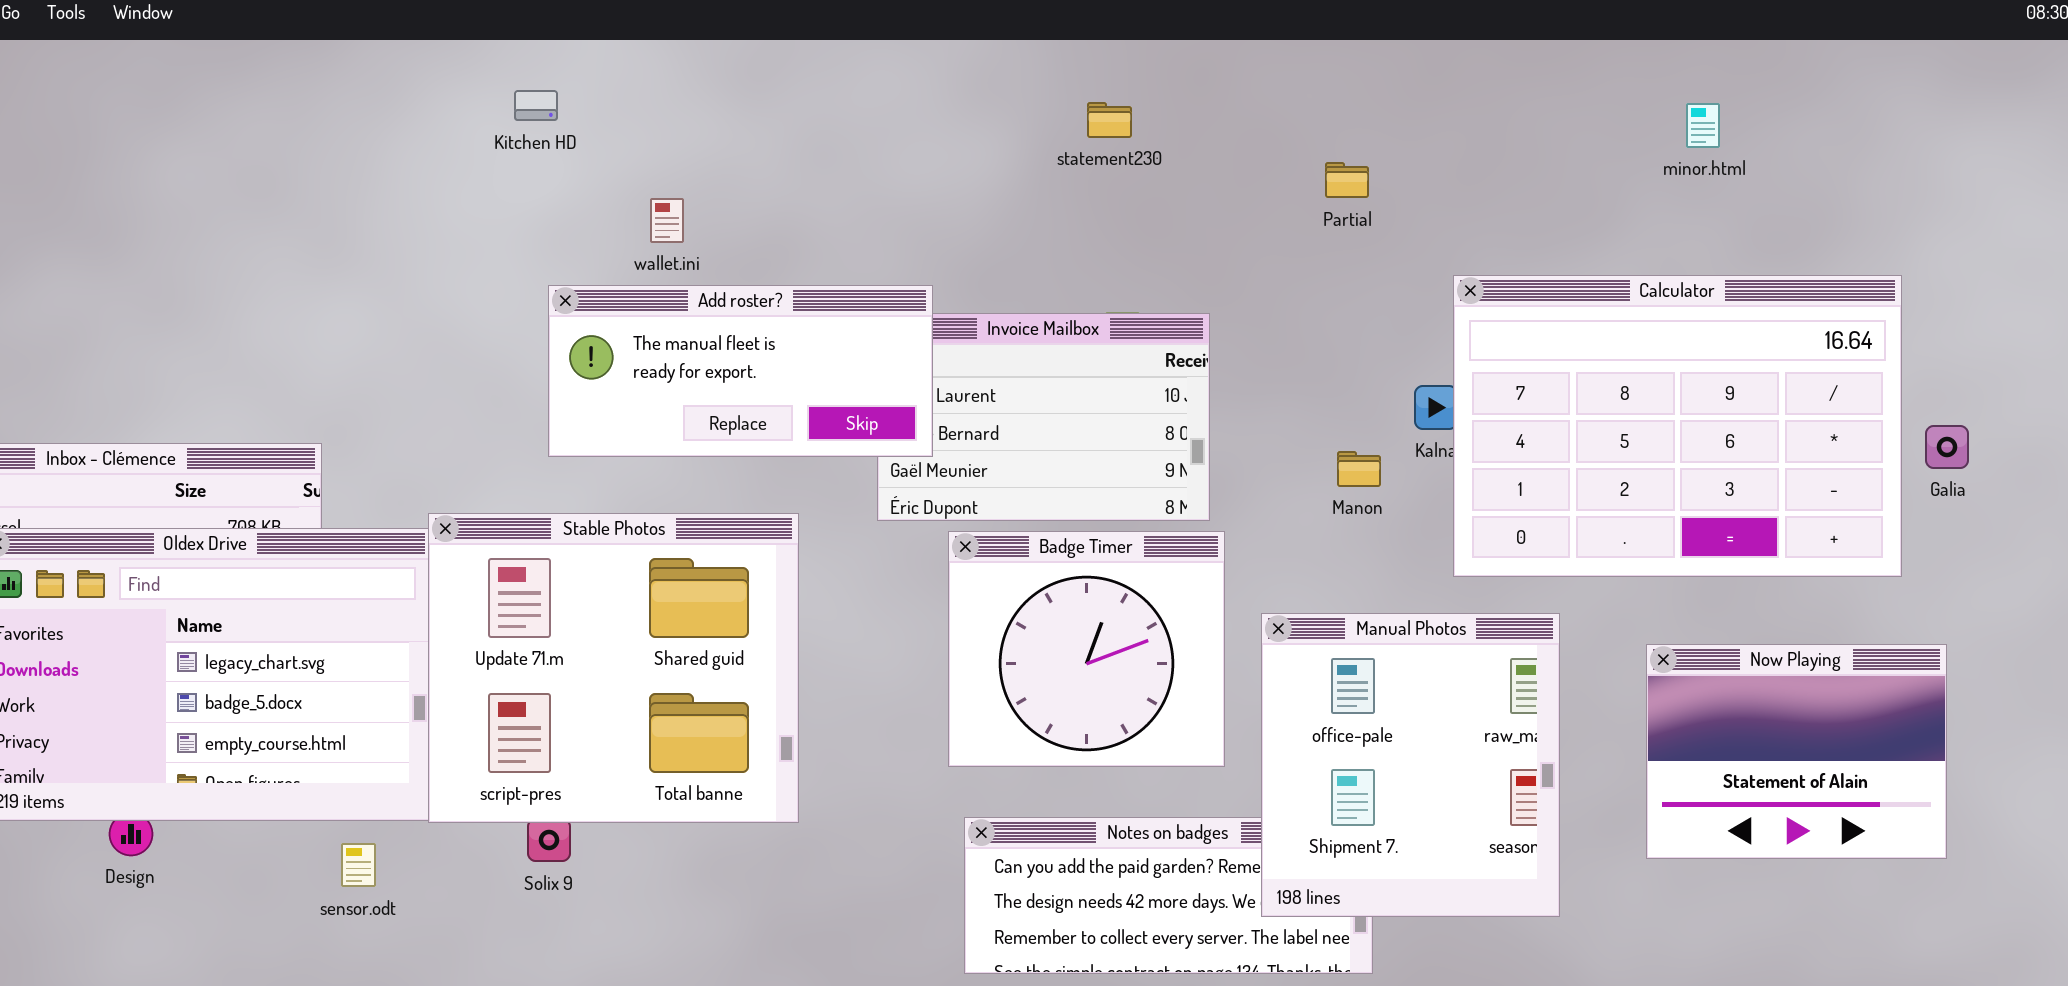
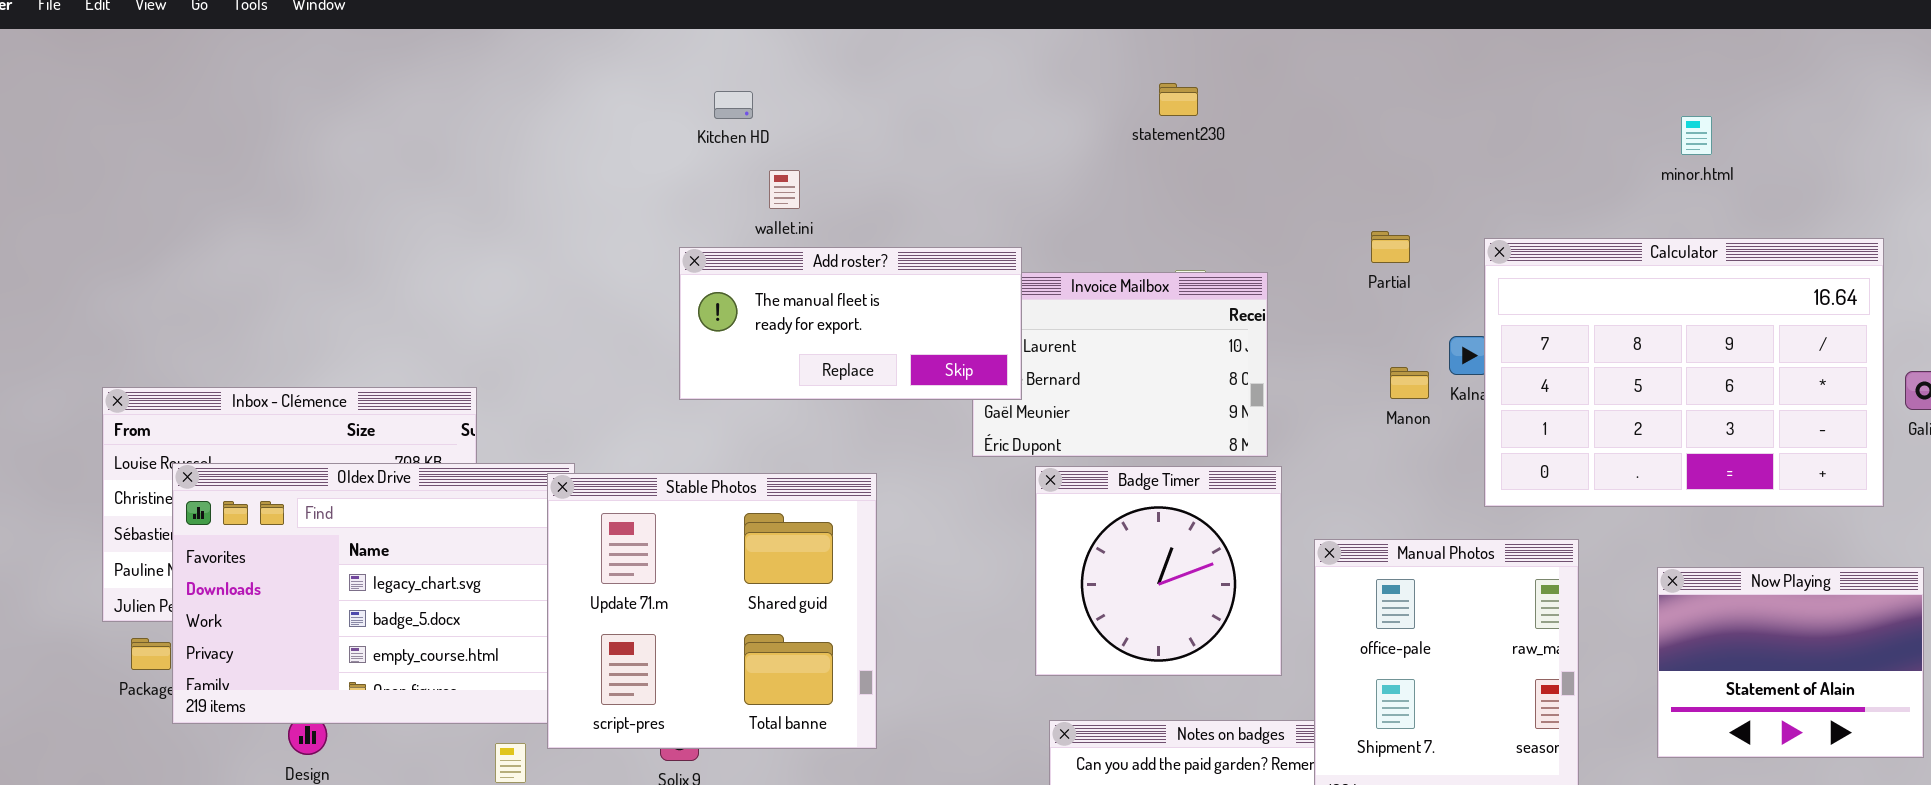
Kitchen HD: [514,90,558,121] -> [714,91,753,119], moved
minor.html: [1686,103,1720,148] -> [1681,116,1712,155], moved
Partial: [1325,162,1369,198] -> [1371,231,1410,263], moved
Manon: [1337,451,1381,487] -> [1390,367,1429,399], moved
Stable Photos: [428,513,799,823] -> [547,473,877,749], moved

